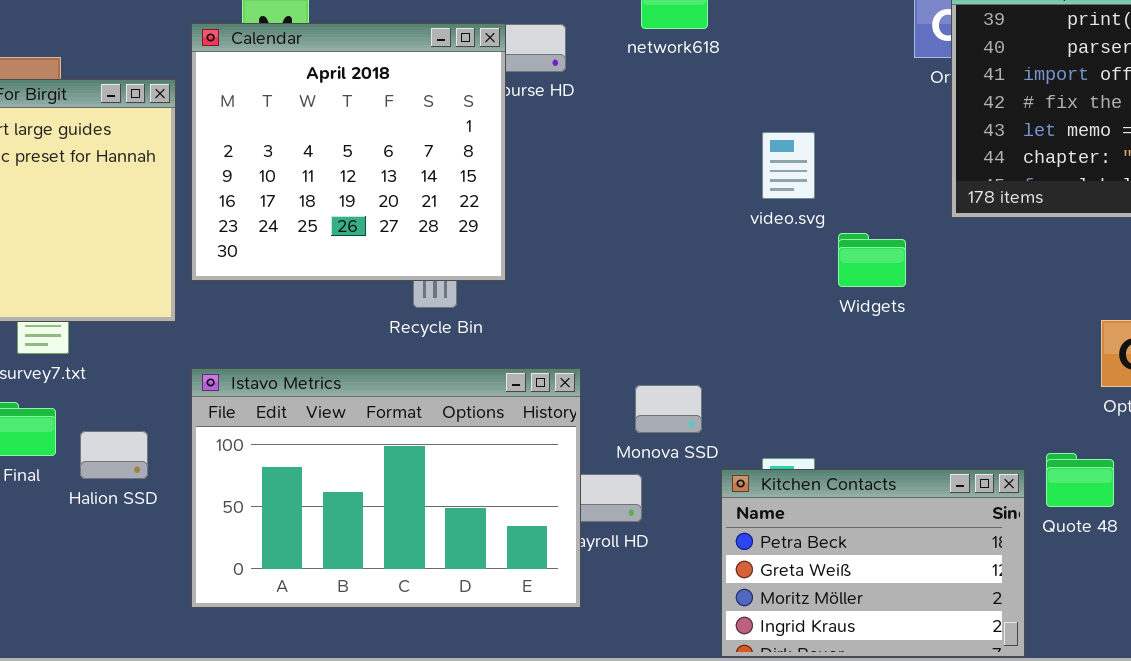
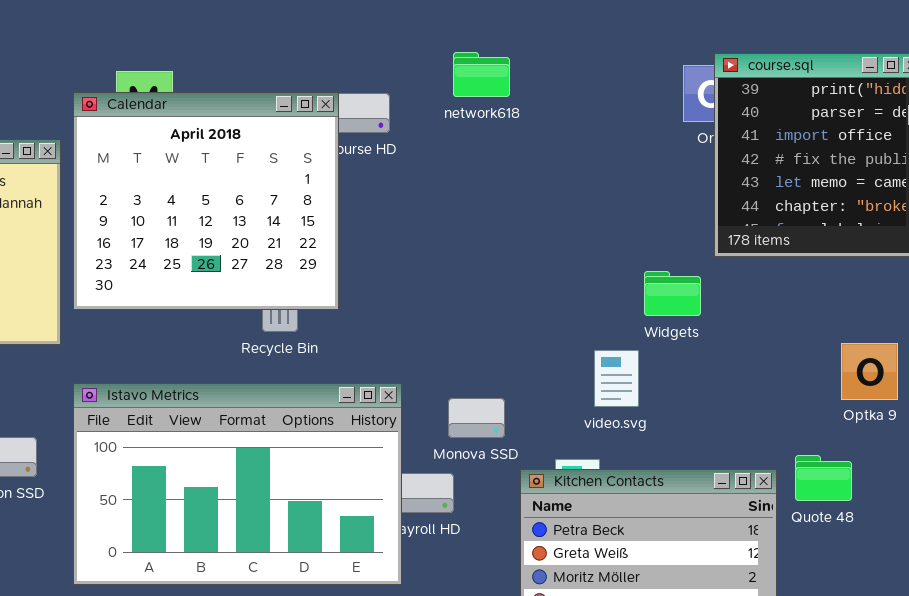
video.svg: [762,132,815,199] -> [594,350,639,407], moved
Widgets: [838,233,906,287] -> [644,271,701,316], moved

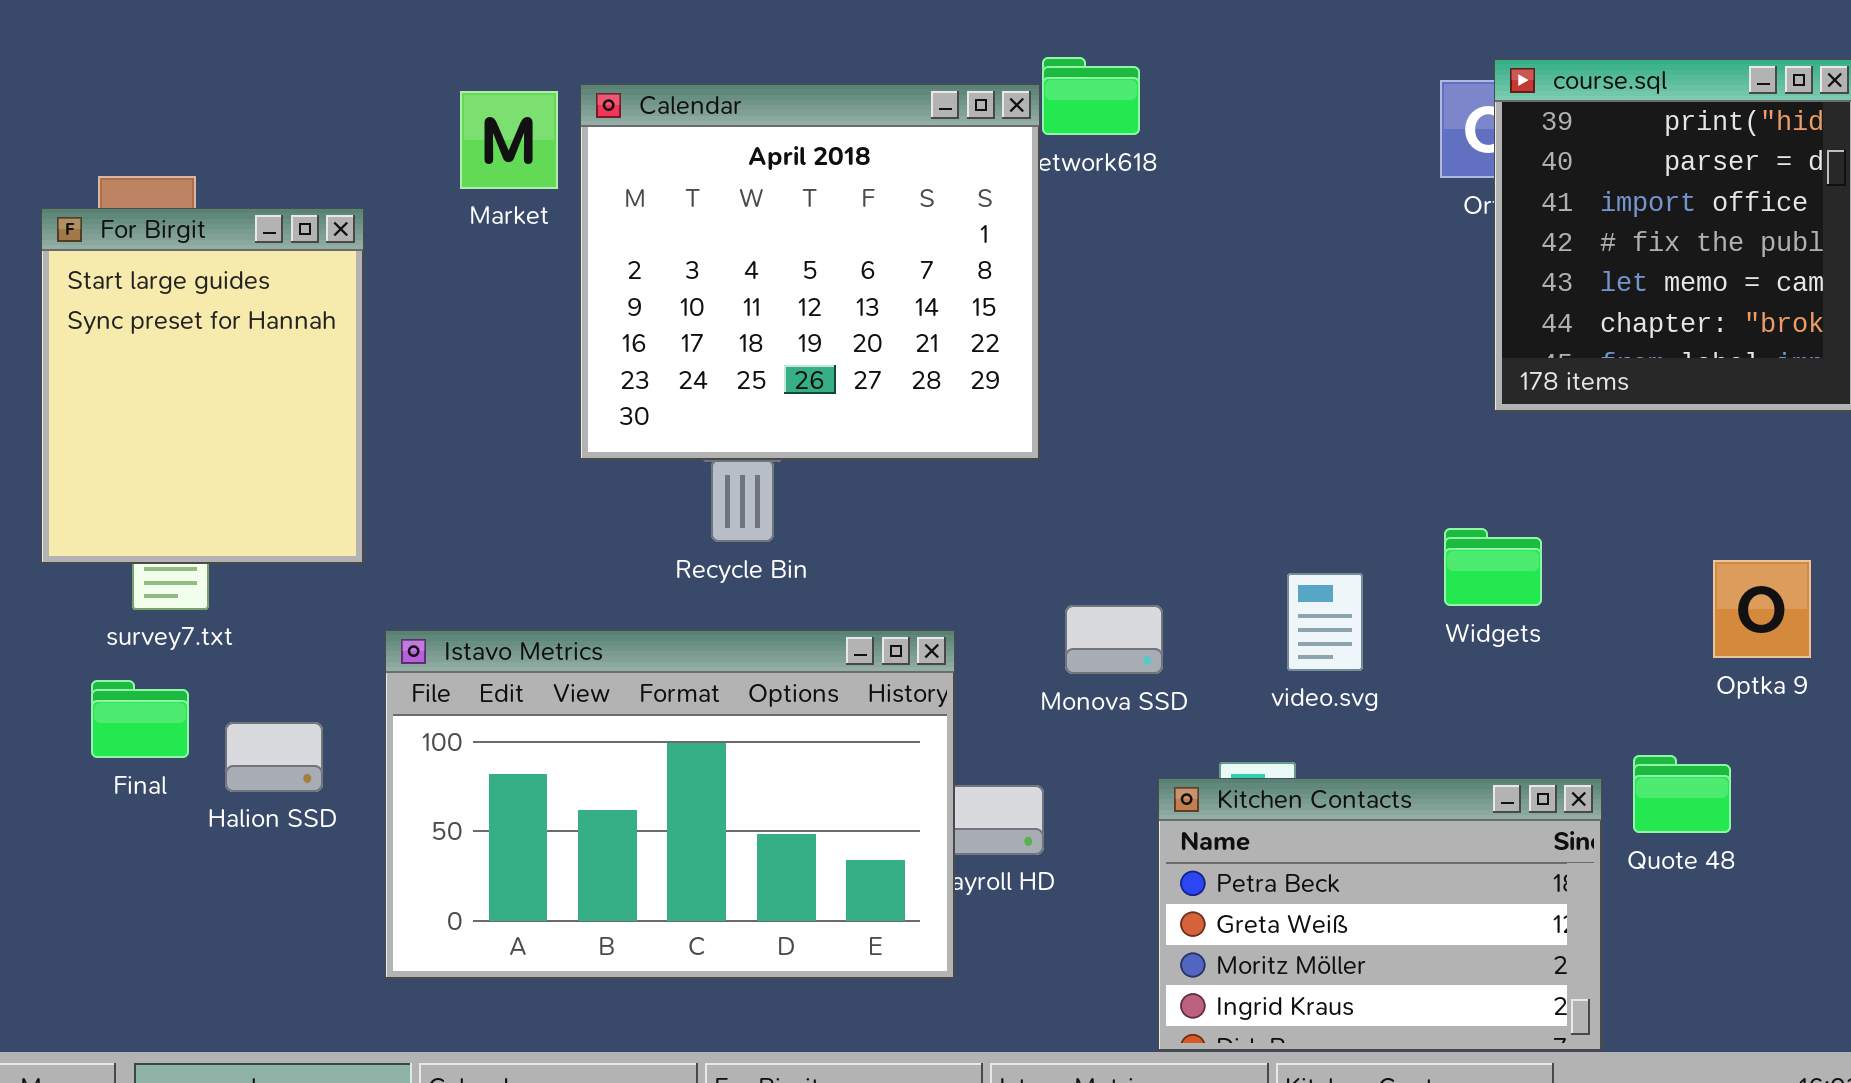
Calendar: [73,92,339,310] -> [580,84,1040,460], moved
Widgets: [644,271,701,316] -> [1444,528,1542,606], moved
Monova SSD: [448,398,505,438] -> [1065,605,1163,674], moved

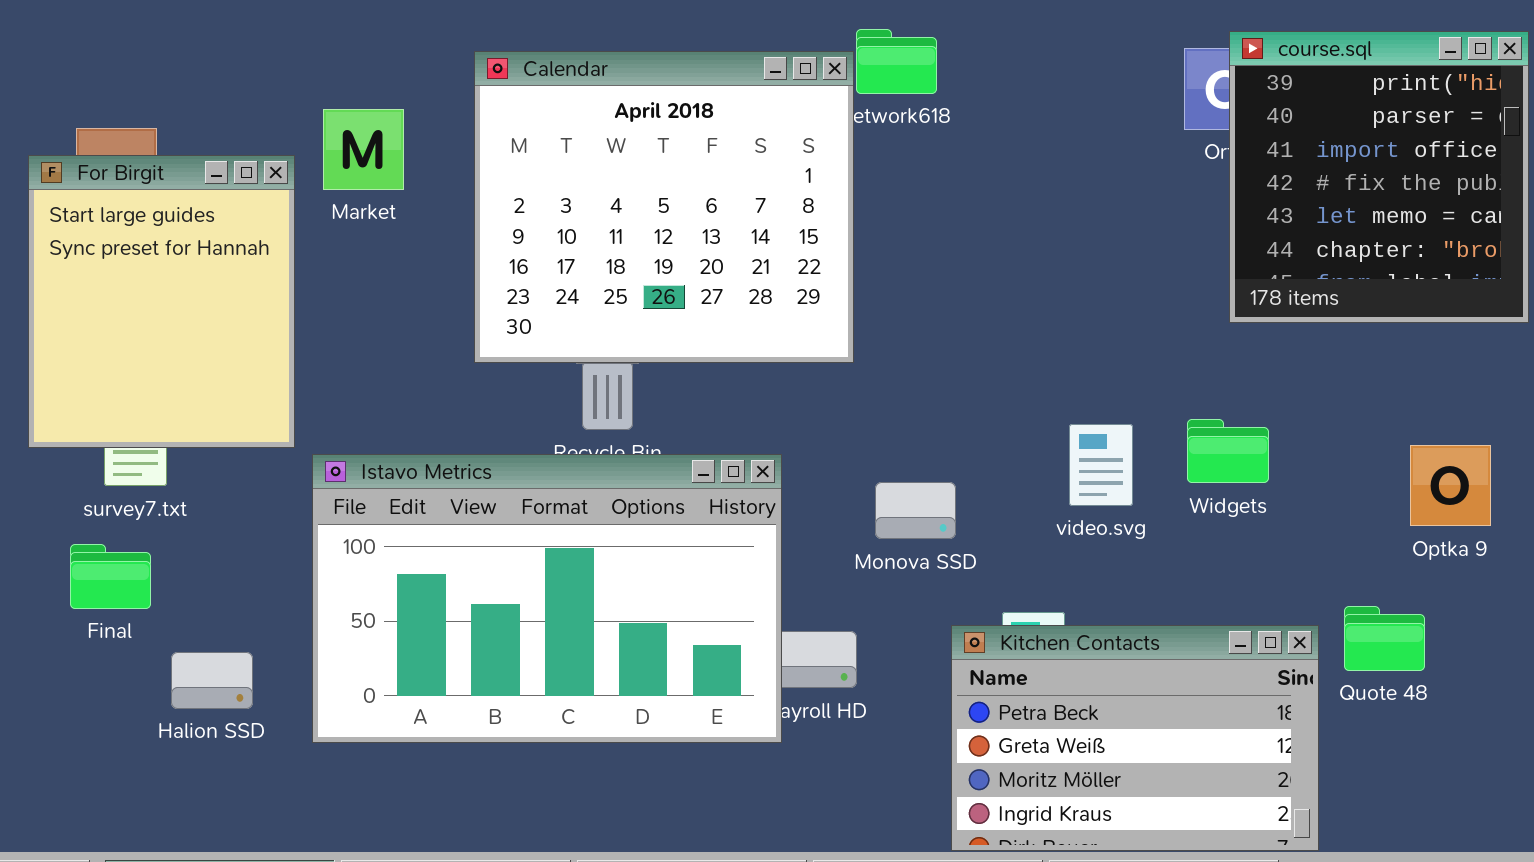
Market: [460,91,558,189] -> [323,109,404,190], moved
video.svg: [1287,573,1363,671] -> [1069,424,1133,506], moved
Istavo Metrics: [385,630,955,979] -> [312,454,782,743], moved
Halion SSD: [225,722,323,792] -> [171,652,253,709], moved

